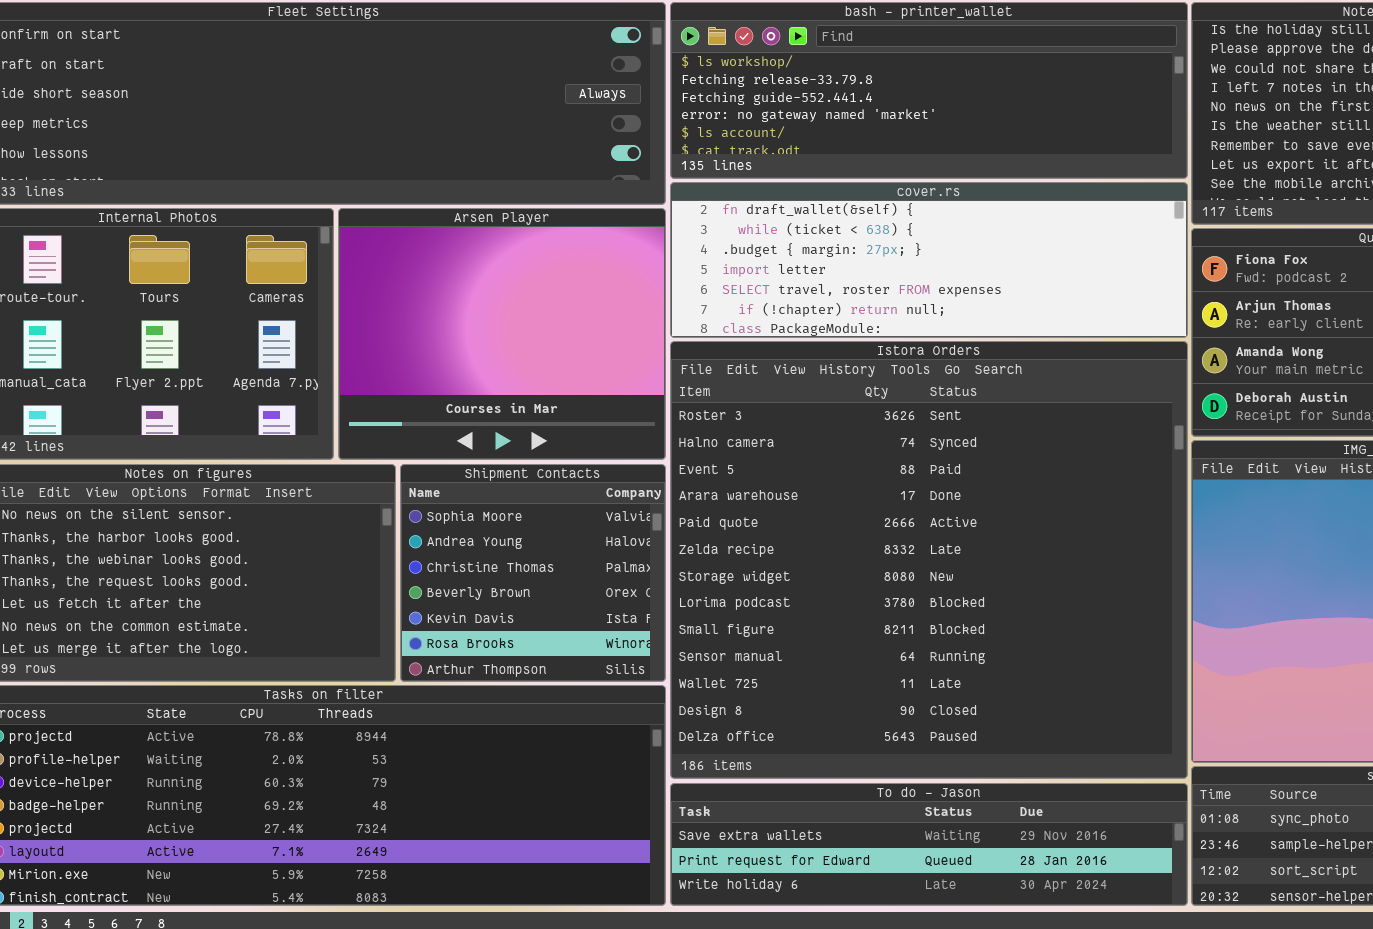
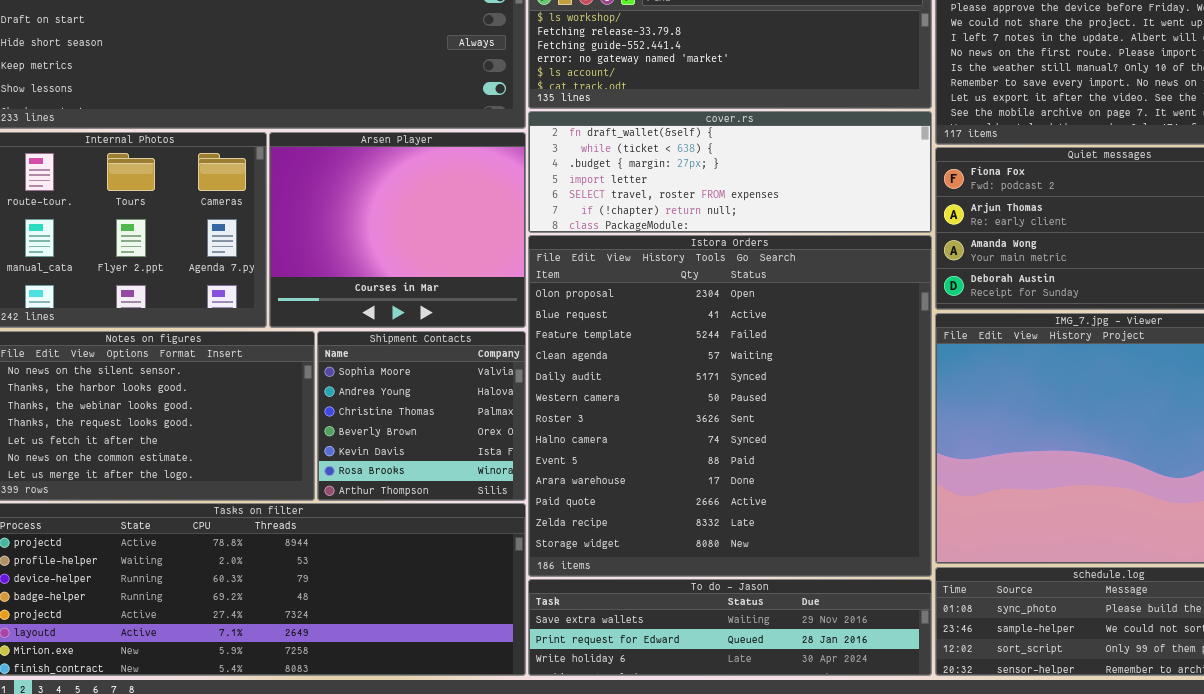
Istora Orders: [670,341,1188,779] -> [528,235,932,577], scrolled up 6 rows

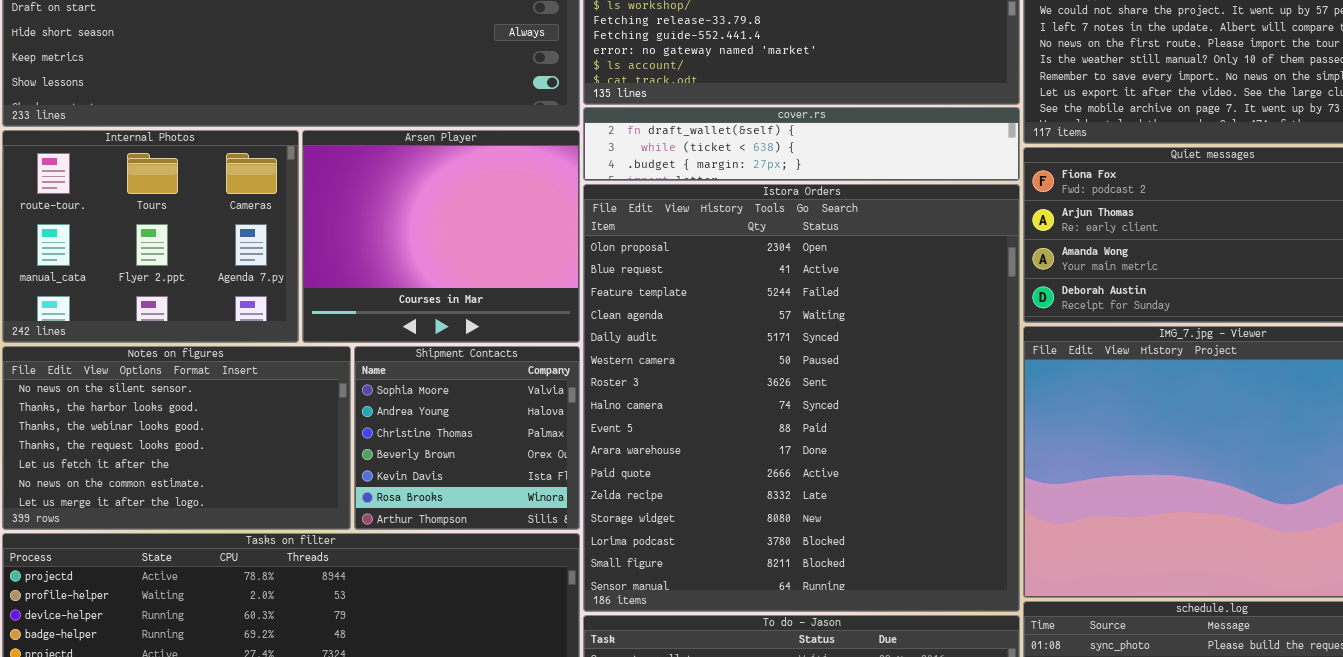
cover.rs: [528,111,932,233] -> [583,107,1020,181], resized
Istora Orders: [528,235,932,577] -> [583,184,1020,612], resized

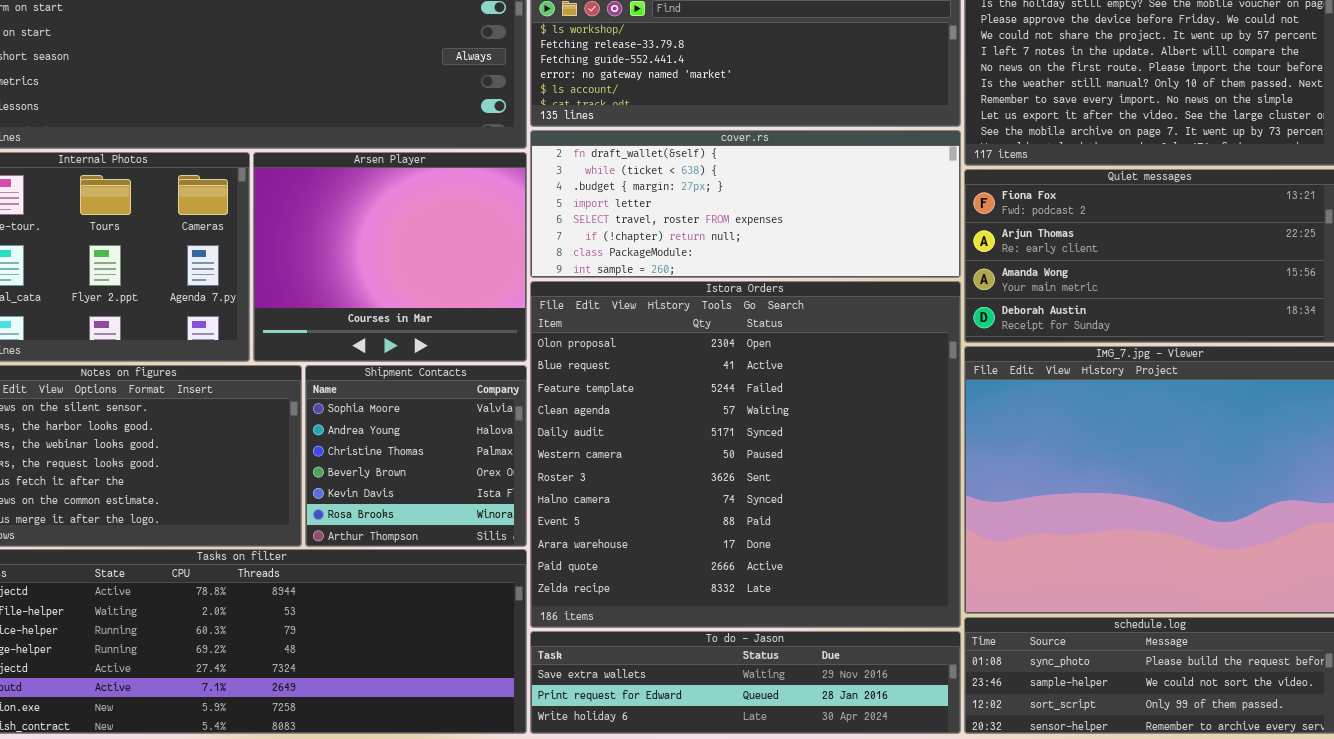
cover.rs: [583,107,1020,181] -> [530,130,961,278], resized
Istora Orders: [583,184,1020,612] -> [530,281,961,628], resized

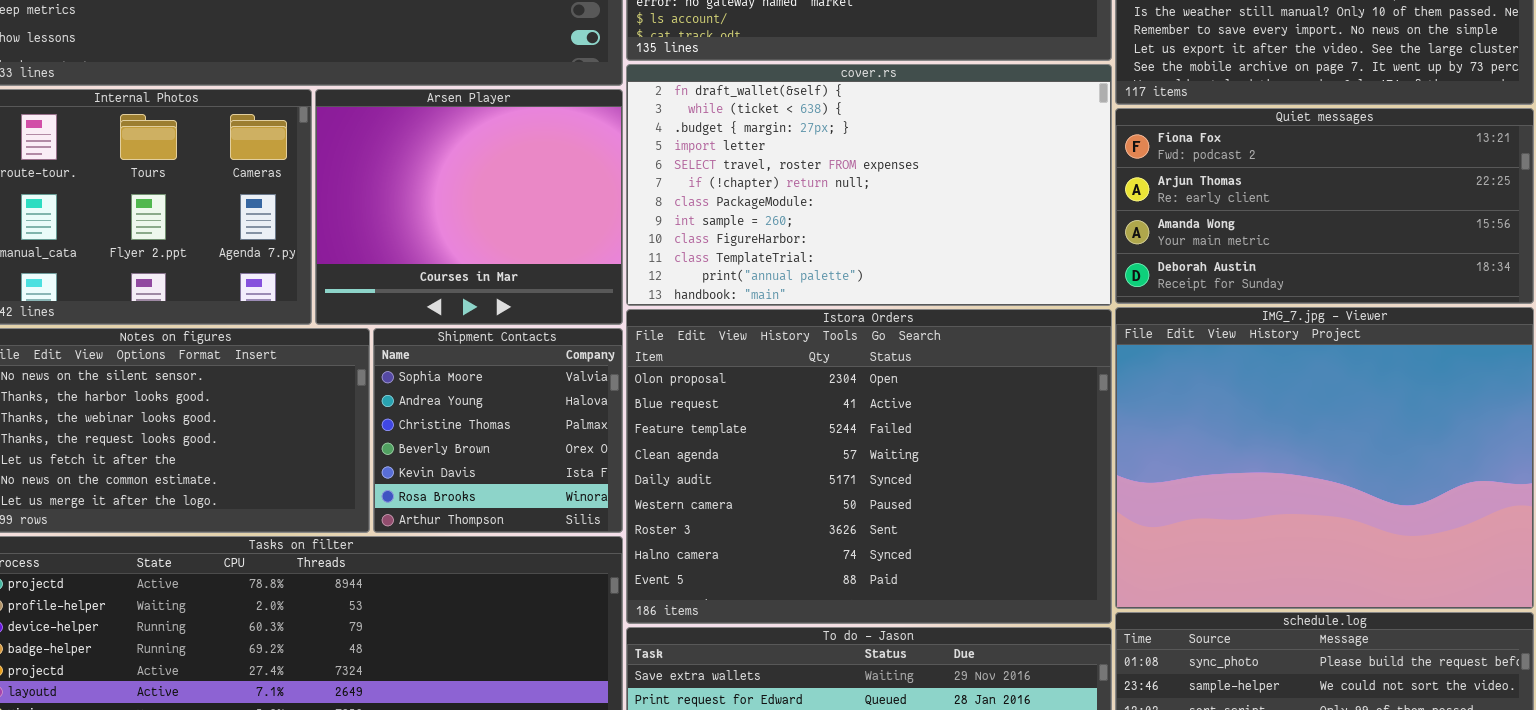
cover.rs: [530,130,961,278] -> [626,64,1112,306], resized
Istora Orders: [530,281,961,628] -> [626,309,1112,624], resized

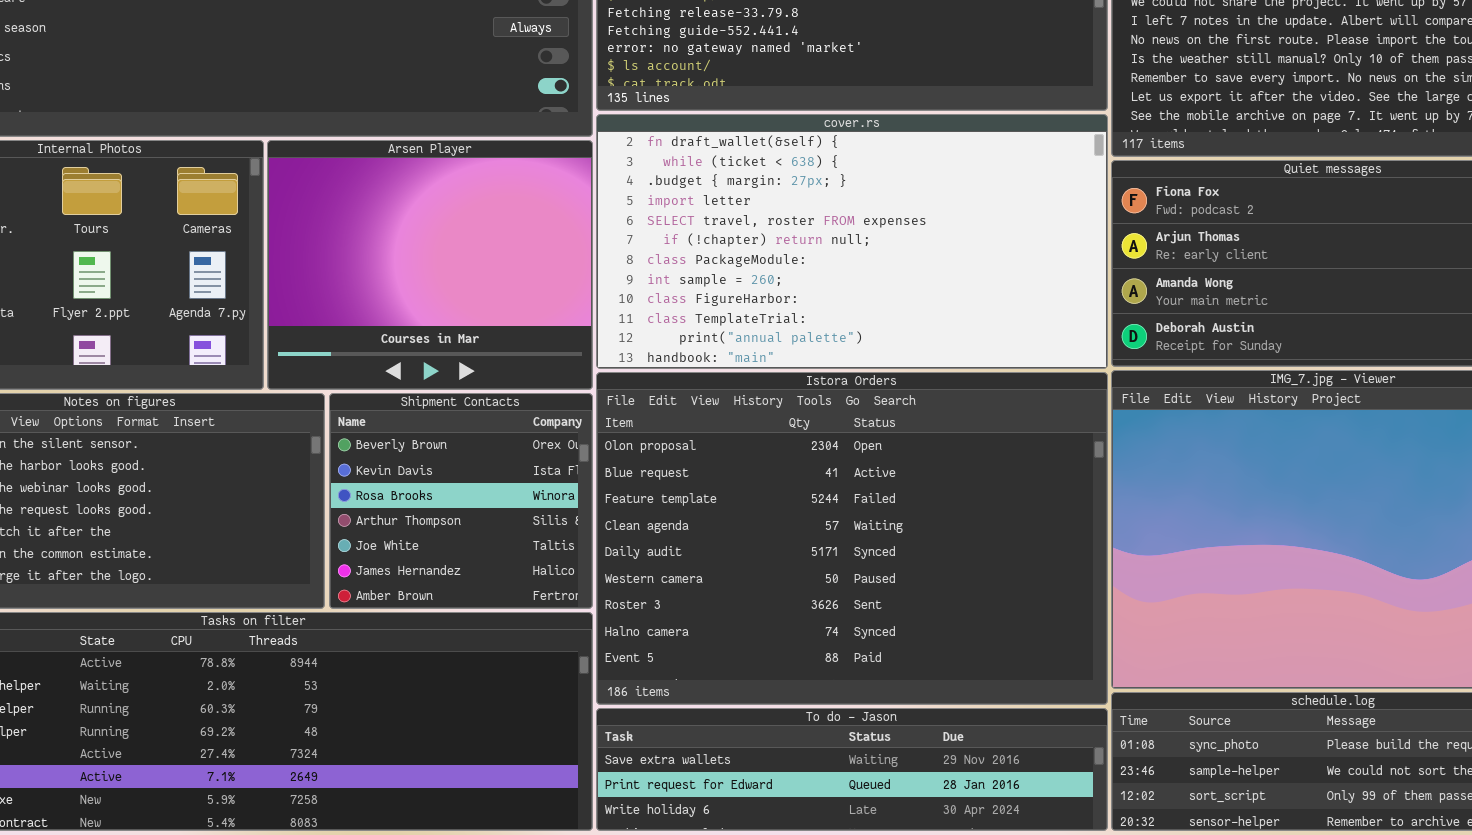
Shipment Contacts: [373,328,623,533] -> [329,393,593,609], scrolled down 3 rows

